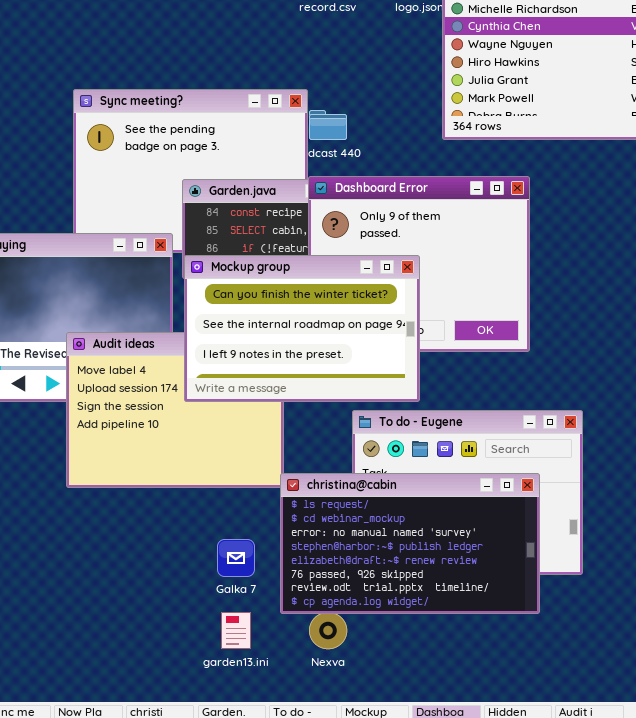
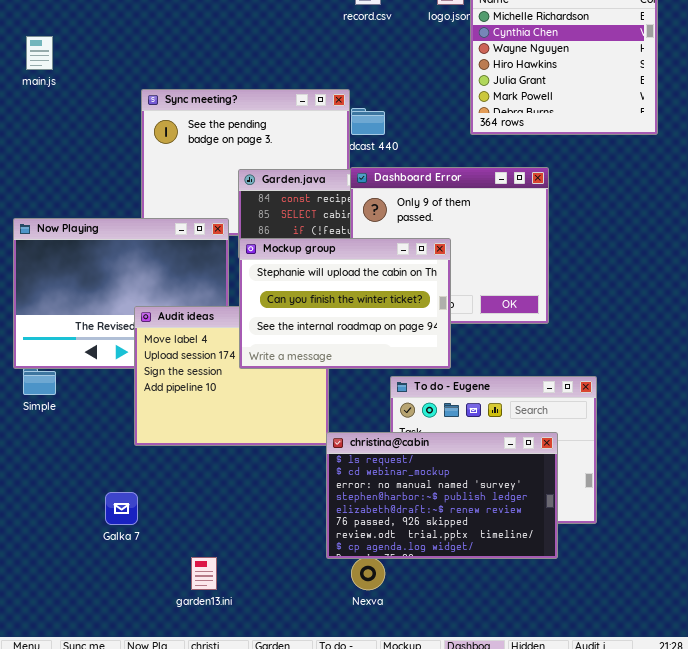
Mockup group: [184,255,420,402] -> [239,238,451,369], scrolled up 1 row
Galka 7: [217,539,255,577] -> [105,492,138,525], moved
garden13.ini: [221,612,251,649] -> [191,557,217,590], moved

